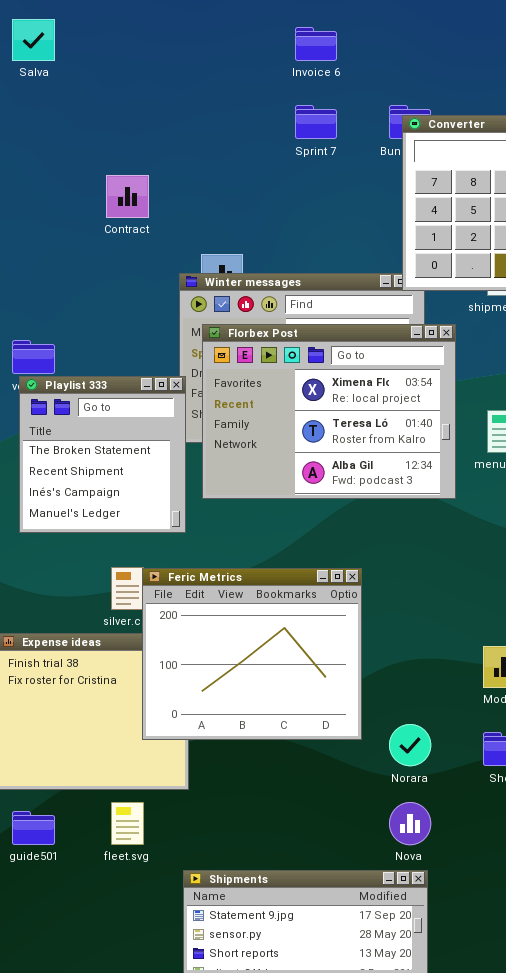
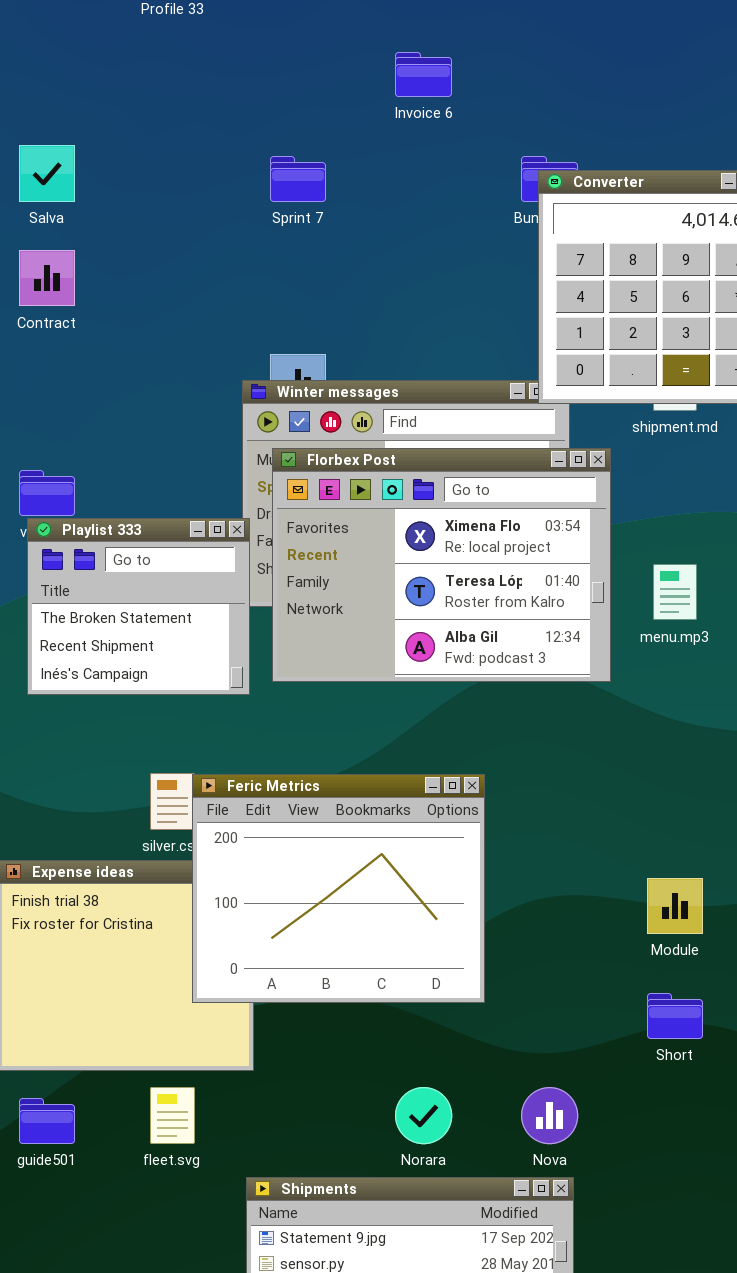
Salva: [12,19,55,61] -> [19,145,75,202], moved
Sprint 7: [295,105,337,139] -> [270,156,326,202], moved
Contract: [106,175,149,218] -> [19,250,75,306], moved
Playlist 333: [19,376,186,533] -> [27,518,250,695], resized
Norara: [389,724,431,766] -> [395,1087,452,1144], moved

